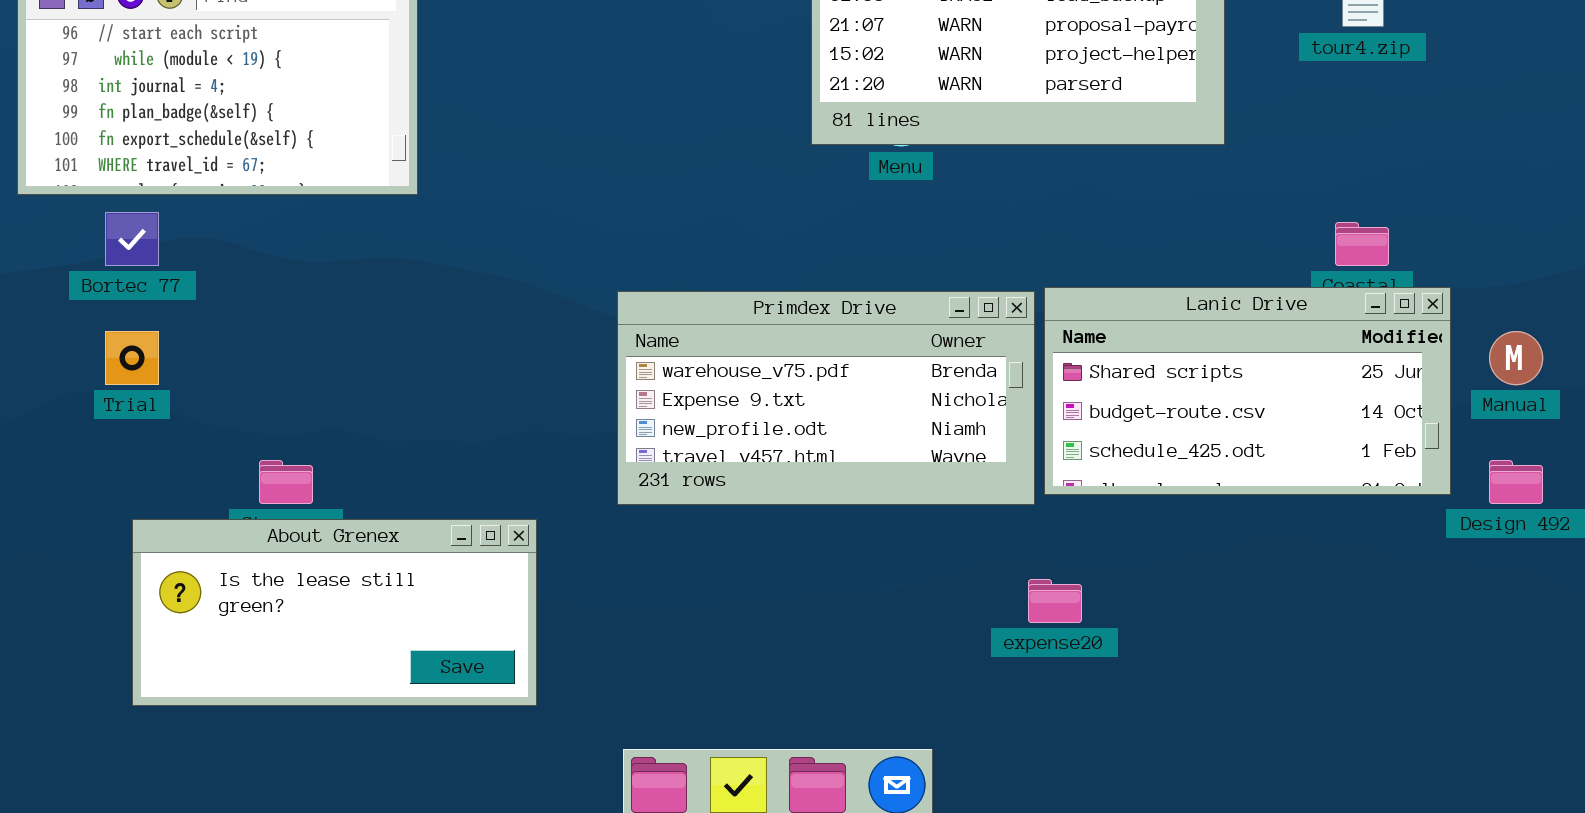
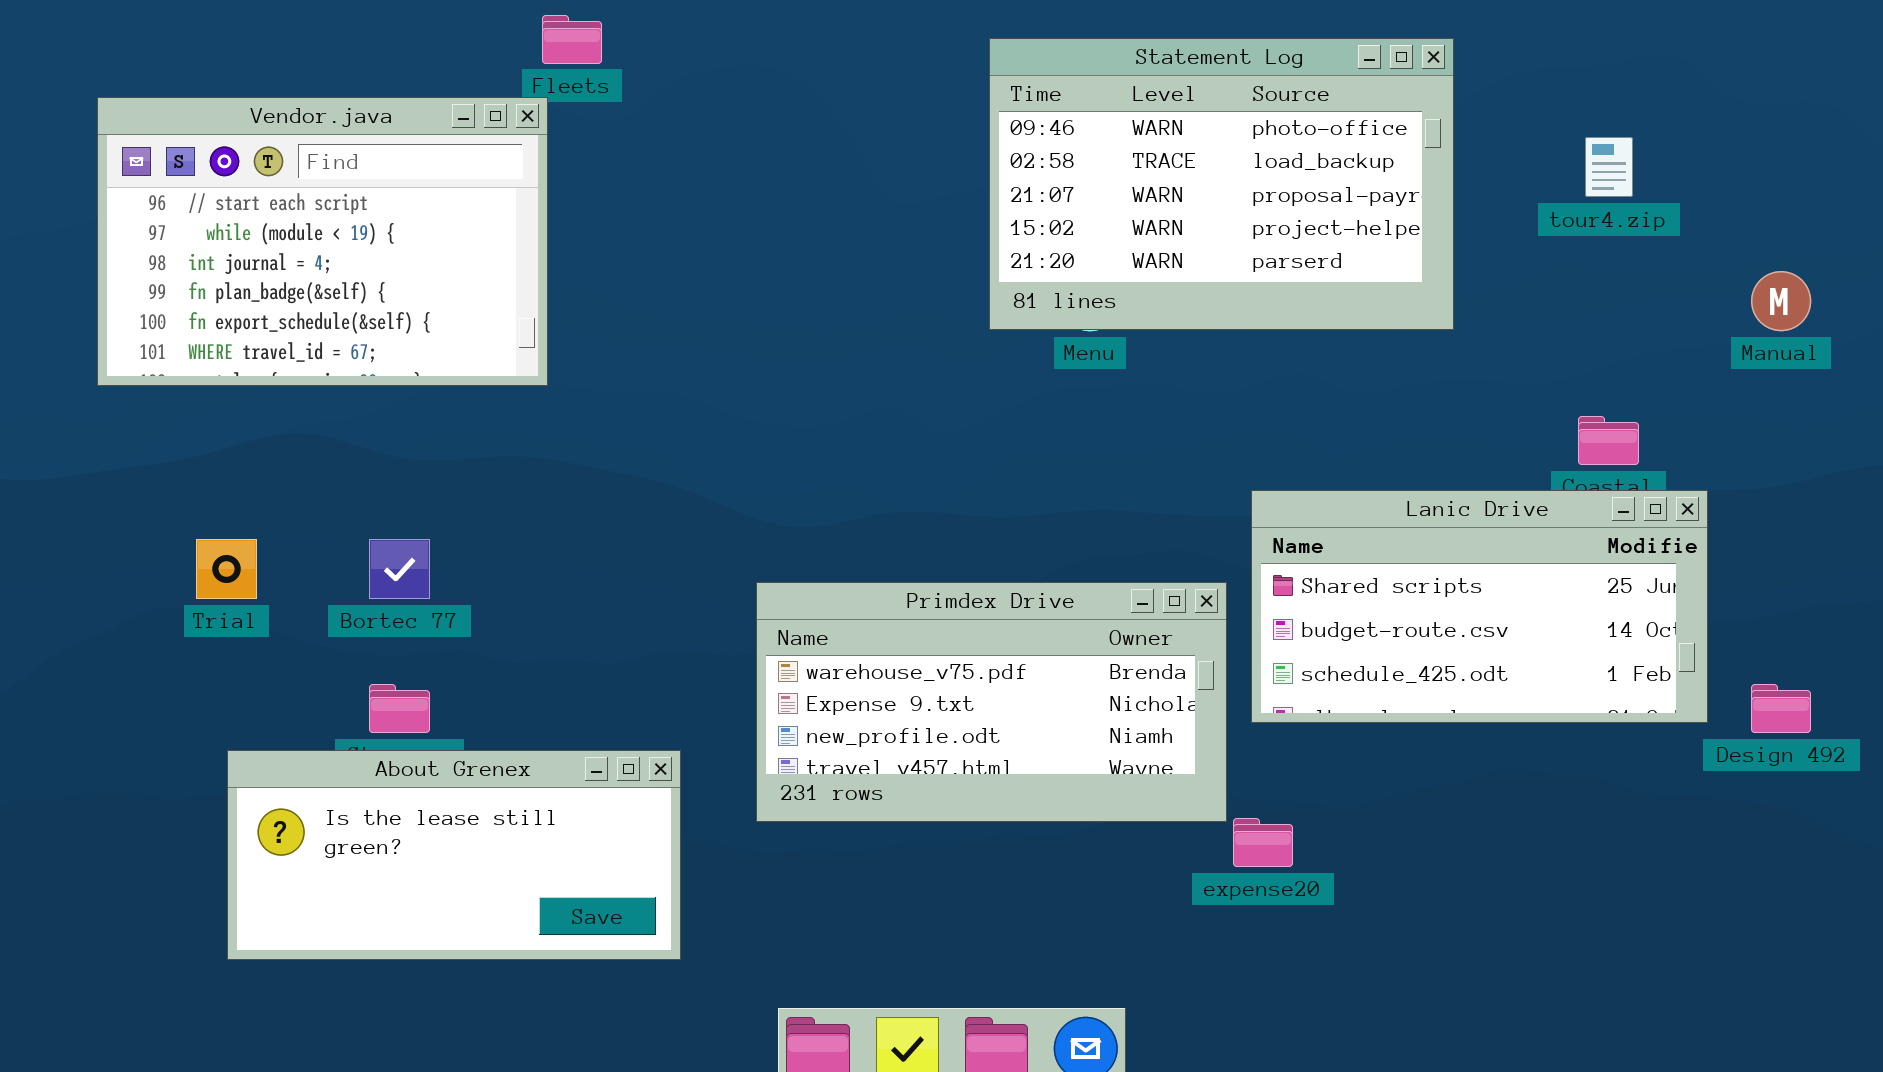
Bortec 77: [105,212,159,266] -> [369,539,430,599], moved
Primdex Drive: [617,291,1035,505] -> [756,582,1227,822], moved
Manual: [1489,331,1543,385] -> [1751,271,1811,331], moved

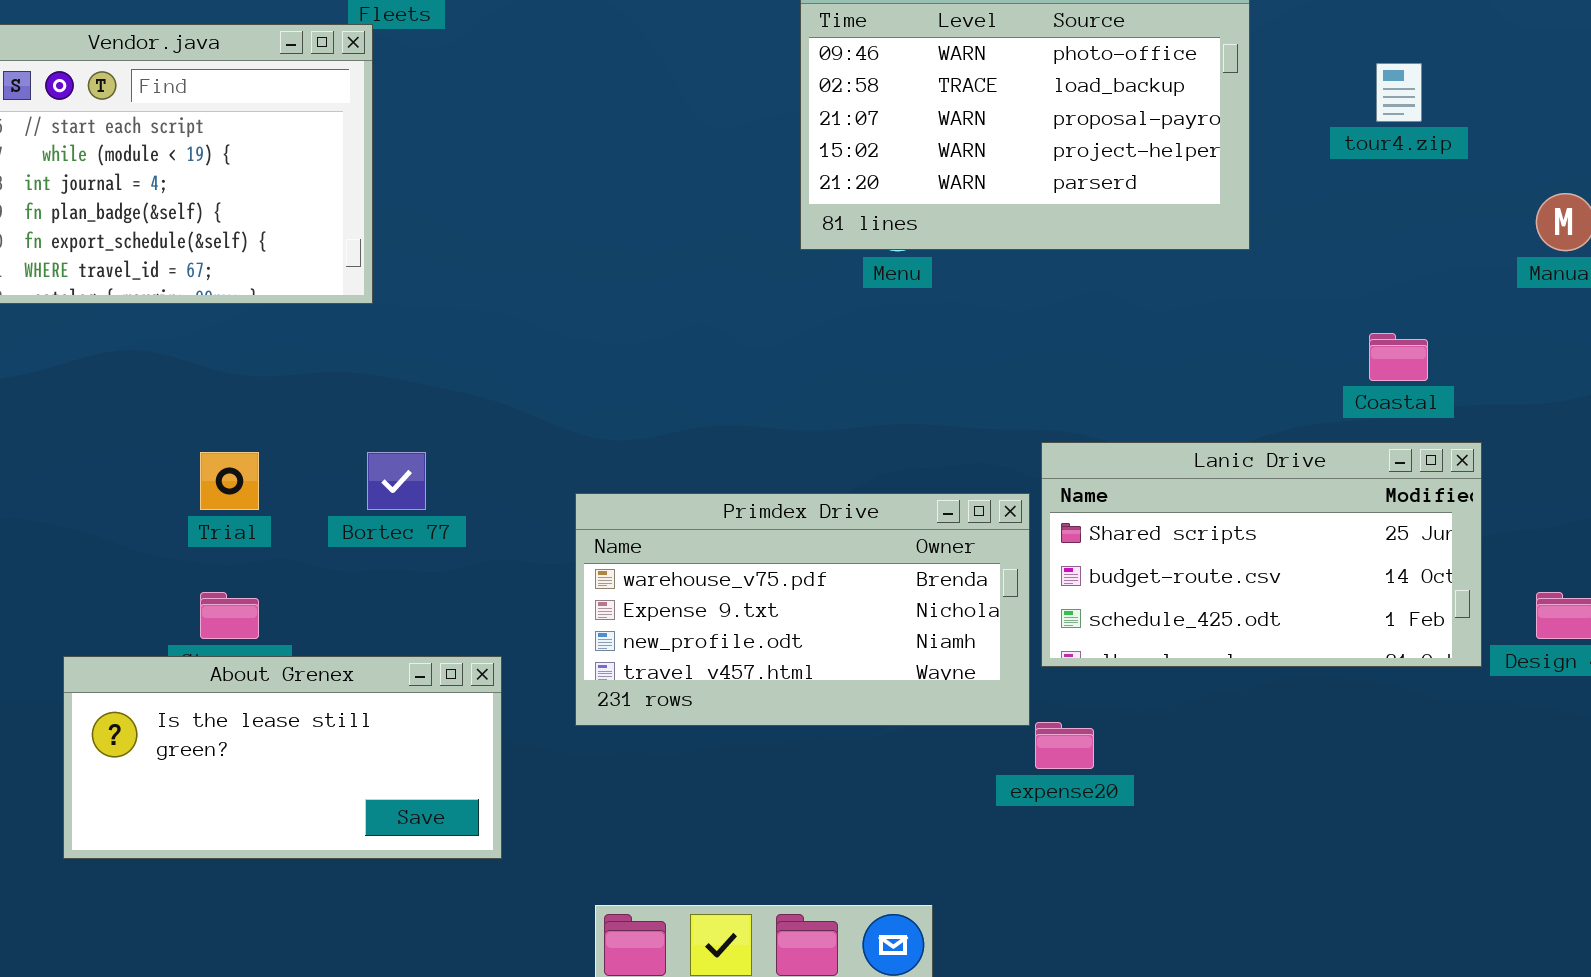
Lanic Drive: [1251,490,1708,723] -> [1041,442,1482,667], moved
Trial: [196,539,257,599] -> [200,452,259,510], moved
Bortec 77: [369,539,430,599] -> [367,452,426,510], moved

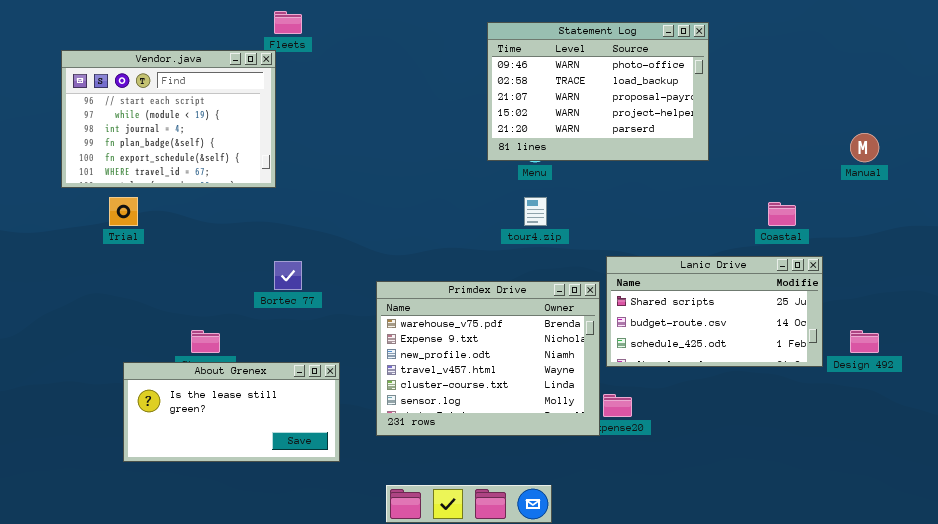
tour4.zip: [1376,63,1422,122] -> [524,197,547,226], moved
Trial: [200,452,259,510] -> [109,197,138,226], moved
Primdex Drive: [575,493,1030,726] -> [376,281,600,436], resized

